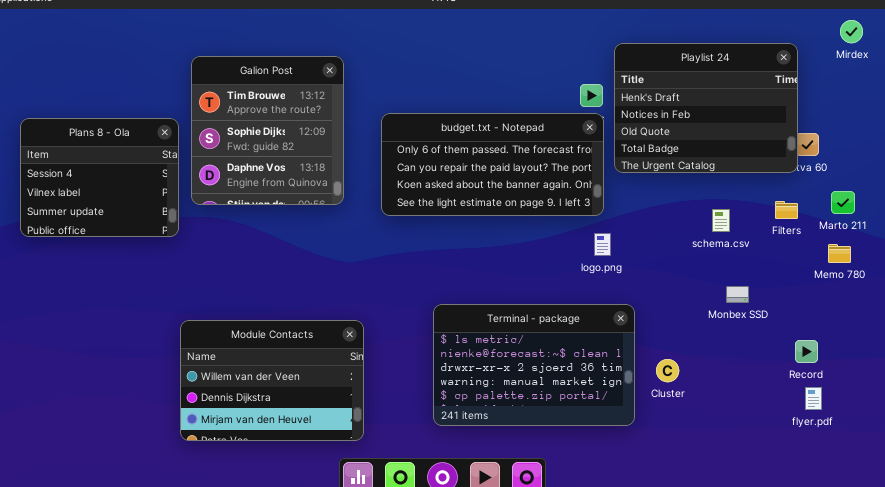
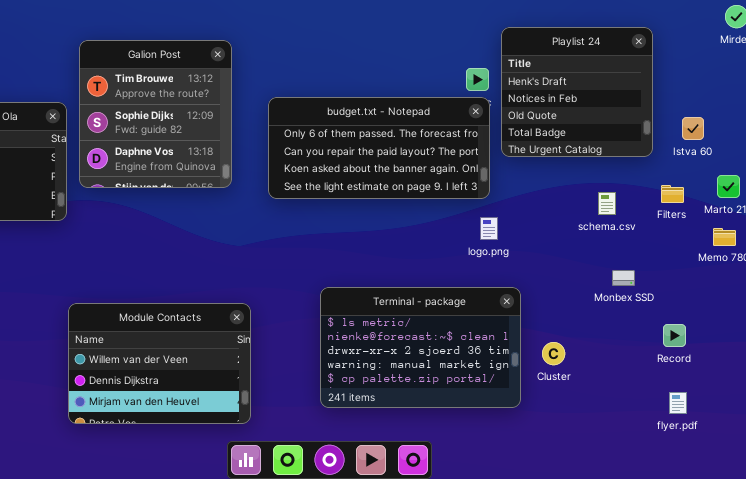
Playlist 24: [614,43,798,173] -> [501,27,653,157], resized
Record: [795,340,818,363] -> [663,324,686,347], moved
flyer.pdf: [805,387,822,410] -> [669,392,687,414], moved

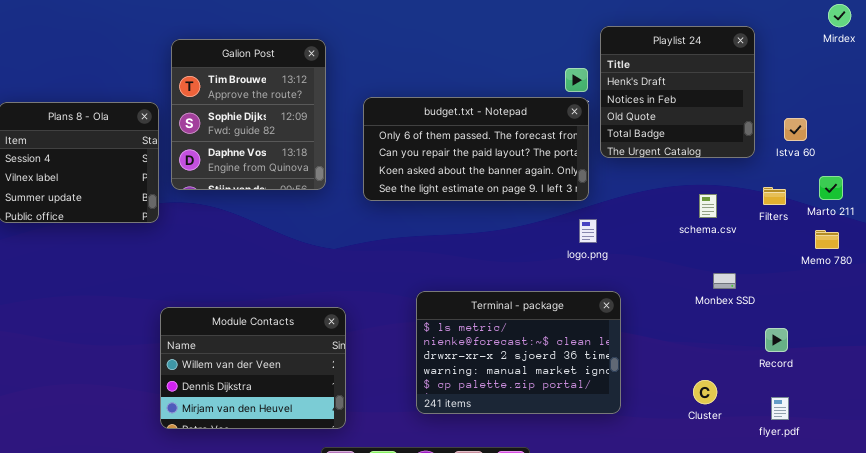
Cluster: [542,342,565,365] -> [693,380,717,404], moved

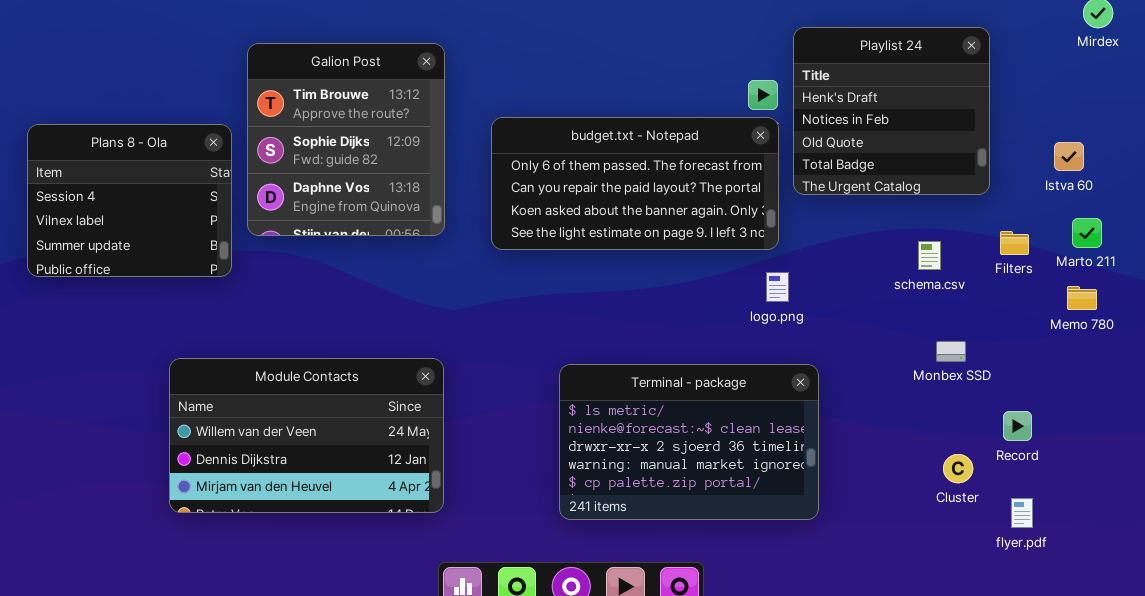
Istva 60: [784,118,807,141] -> [1054,142,1084,171], moved
Module Contacts: [160,307,346,429] -> [169,358,444,513], moved, resized
Cluster: [693,380,717,404] -> [943,454,973,483], moved

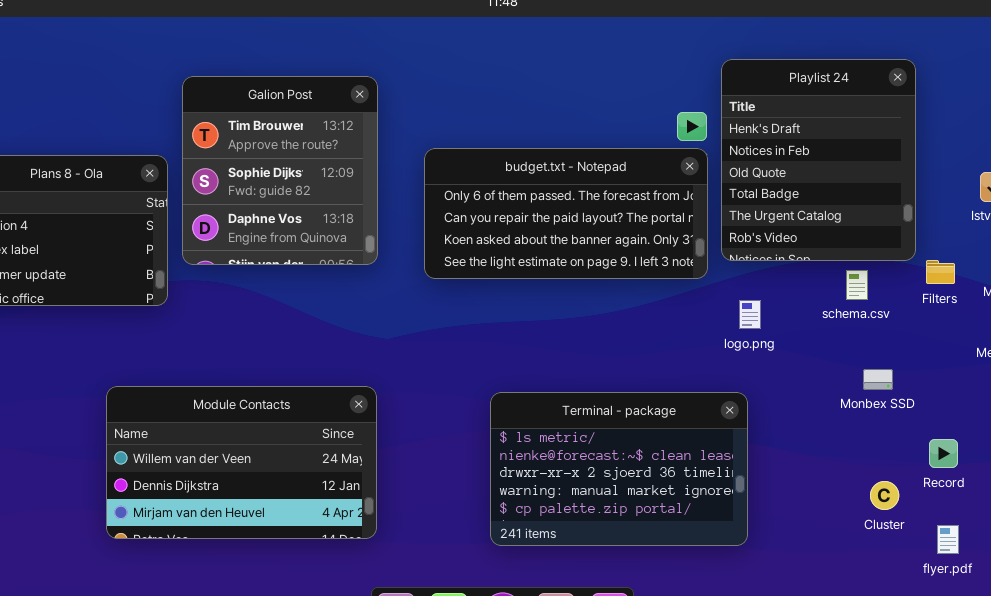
Playlist 24: [793,27,990,195] -> [721,59,916,261], resized
logo.png: [766,272,789,302] -> [739,300,761,329], moved

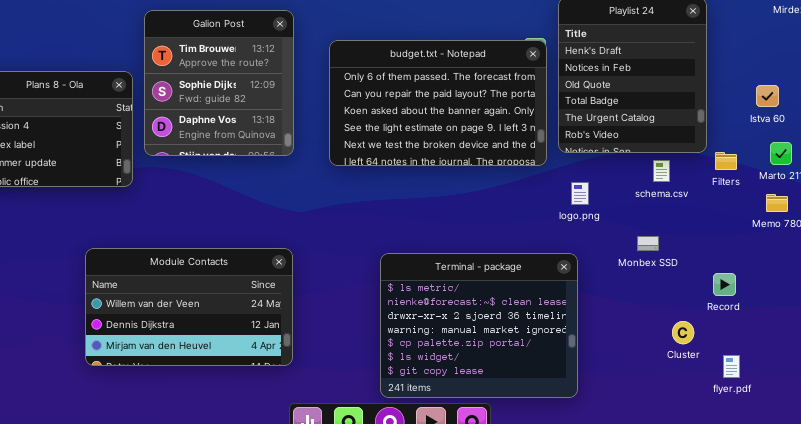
budget.txt - Notepad: [424,148,708,279] -> [329,40,547,166], resized
Monbex SSD: [863,369,893,390] -> [637,236,659,251], moved
Terminal - package: [490,392,748,546] -> [380,253,578,398], resized
Record: [929,439,958,468] -> [713,273,736,296], moved

